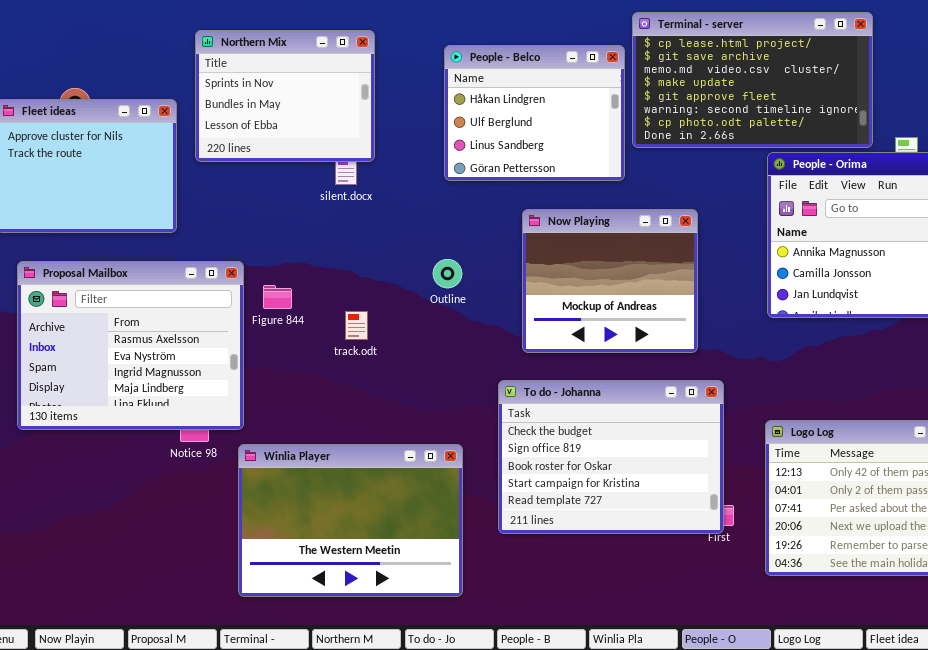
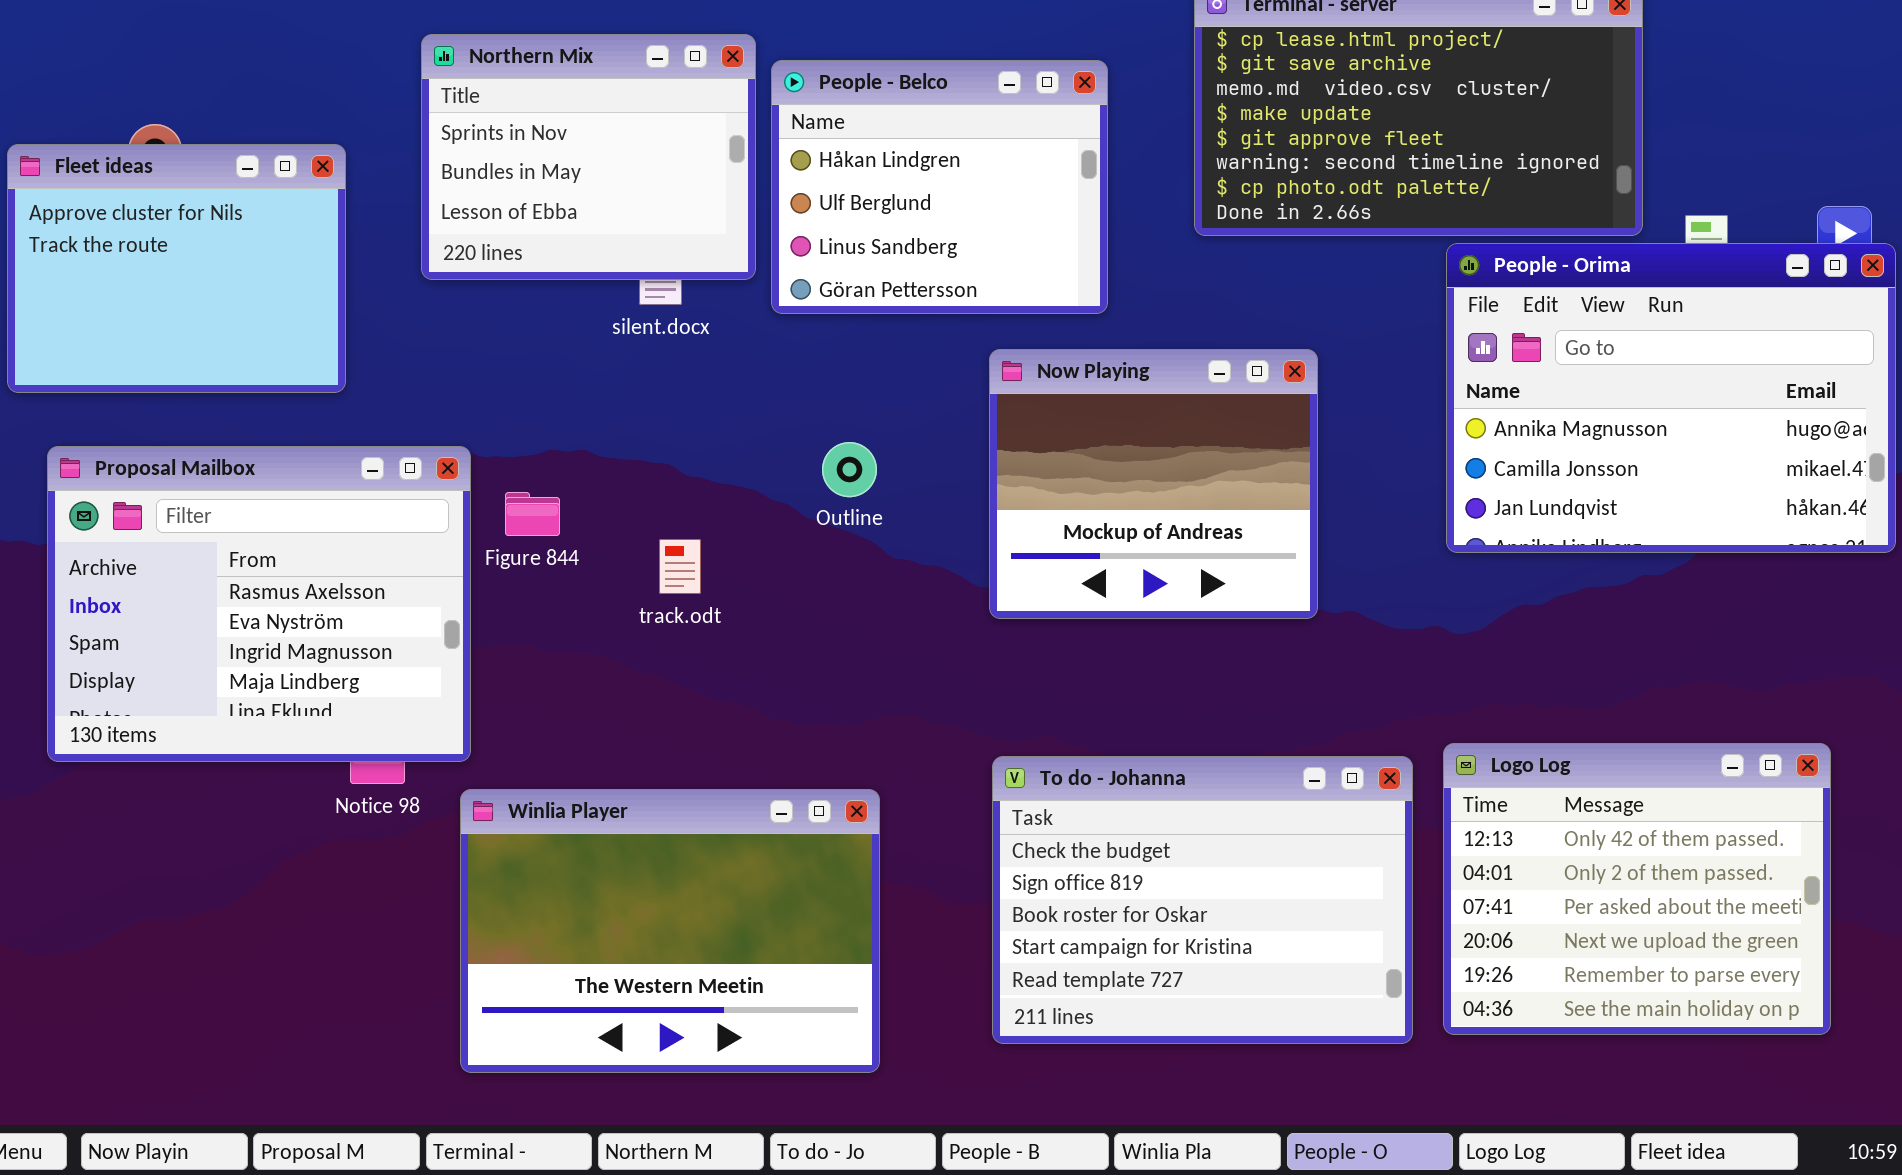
Northern Mix: [195,30,375,162] -> [421,34,756,280], moved
People - Belco: [444,45,625,181] -> [771,60,1108,314], moved
To do - Johanna: [498,380,724,534] -> [992,756,1413,1044], moved

